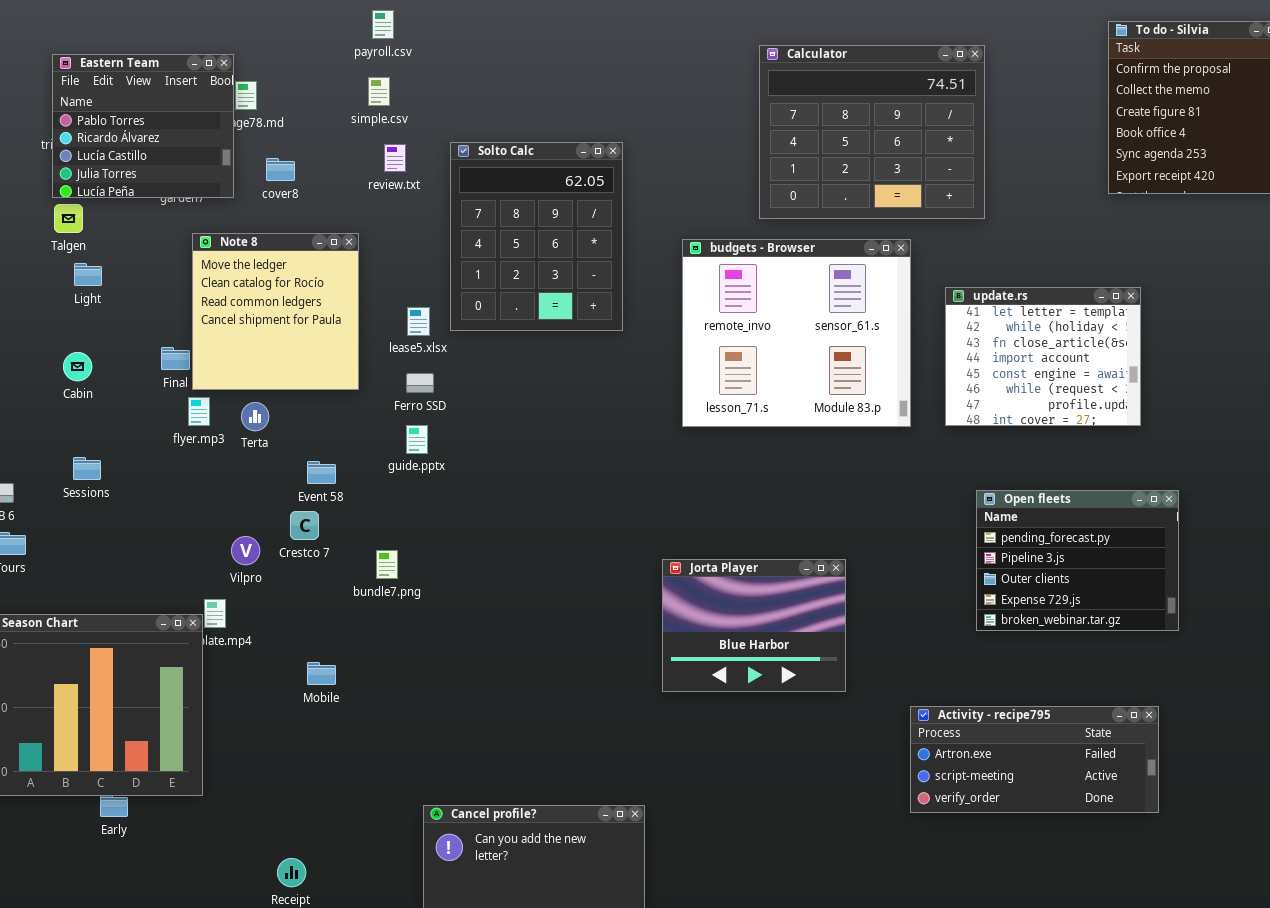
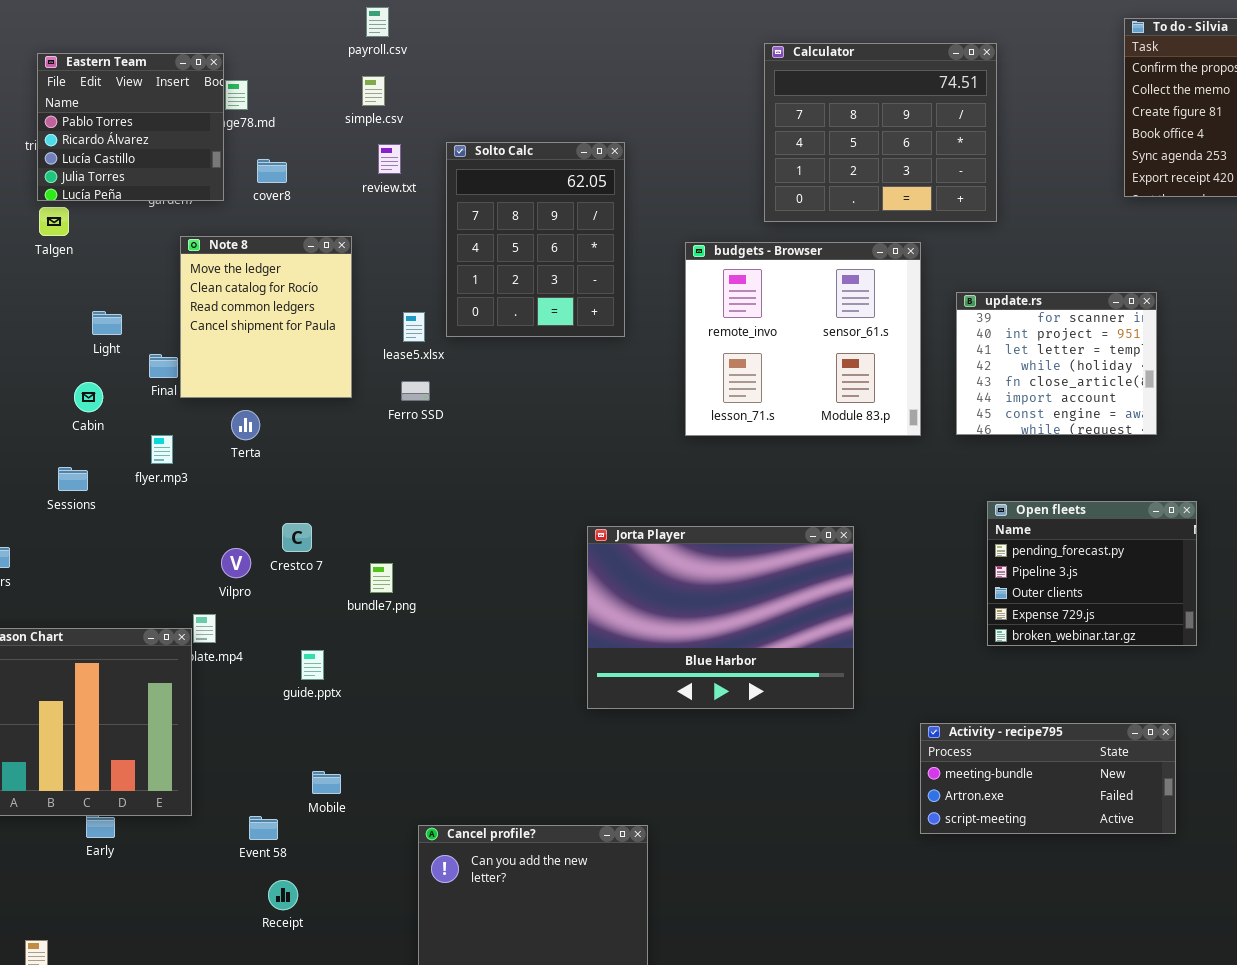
Light: [74,263,102,286] -> [92,311,122,335], moved
update.rs: [945,287,1141,426] -> [956,292,1157,435], scrolled up 2 rows
Cabin: [63,352,92,381] -> [74,382,103,412], moved
flyer.mp3: [188,397,210,426] -> [151,435,173,464], moved
guide.pptx: [406,425,428,454] -> [301,650,324,680], moved
Event 58: [307,461,336,484] -> [249,816,278,840], moved
Jorta Player: [662,559,846,692] -> [587,526,854,709], resized
Mobile: [307,662,336,685] -> [312,771,341,794], moved
Activity - recipe795: [910,706,1159,813] -> [920,723,1176,834], scrolled up 1 row

